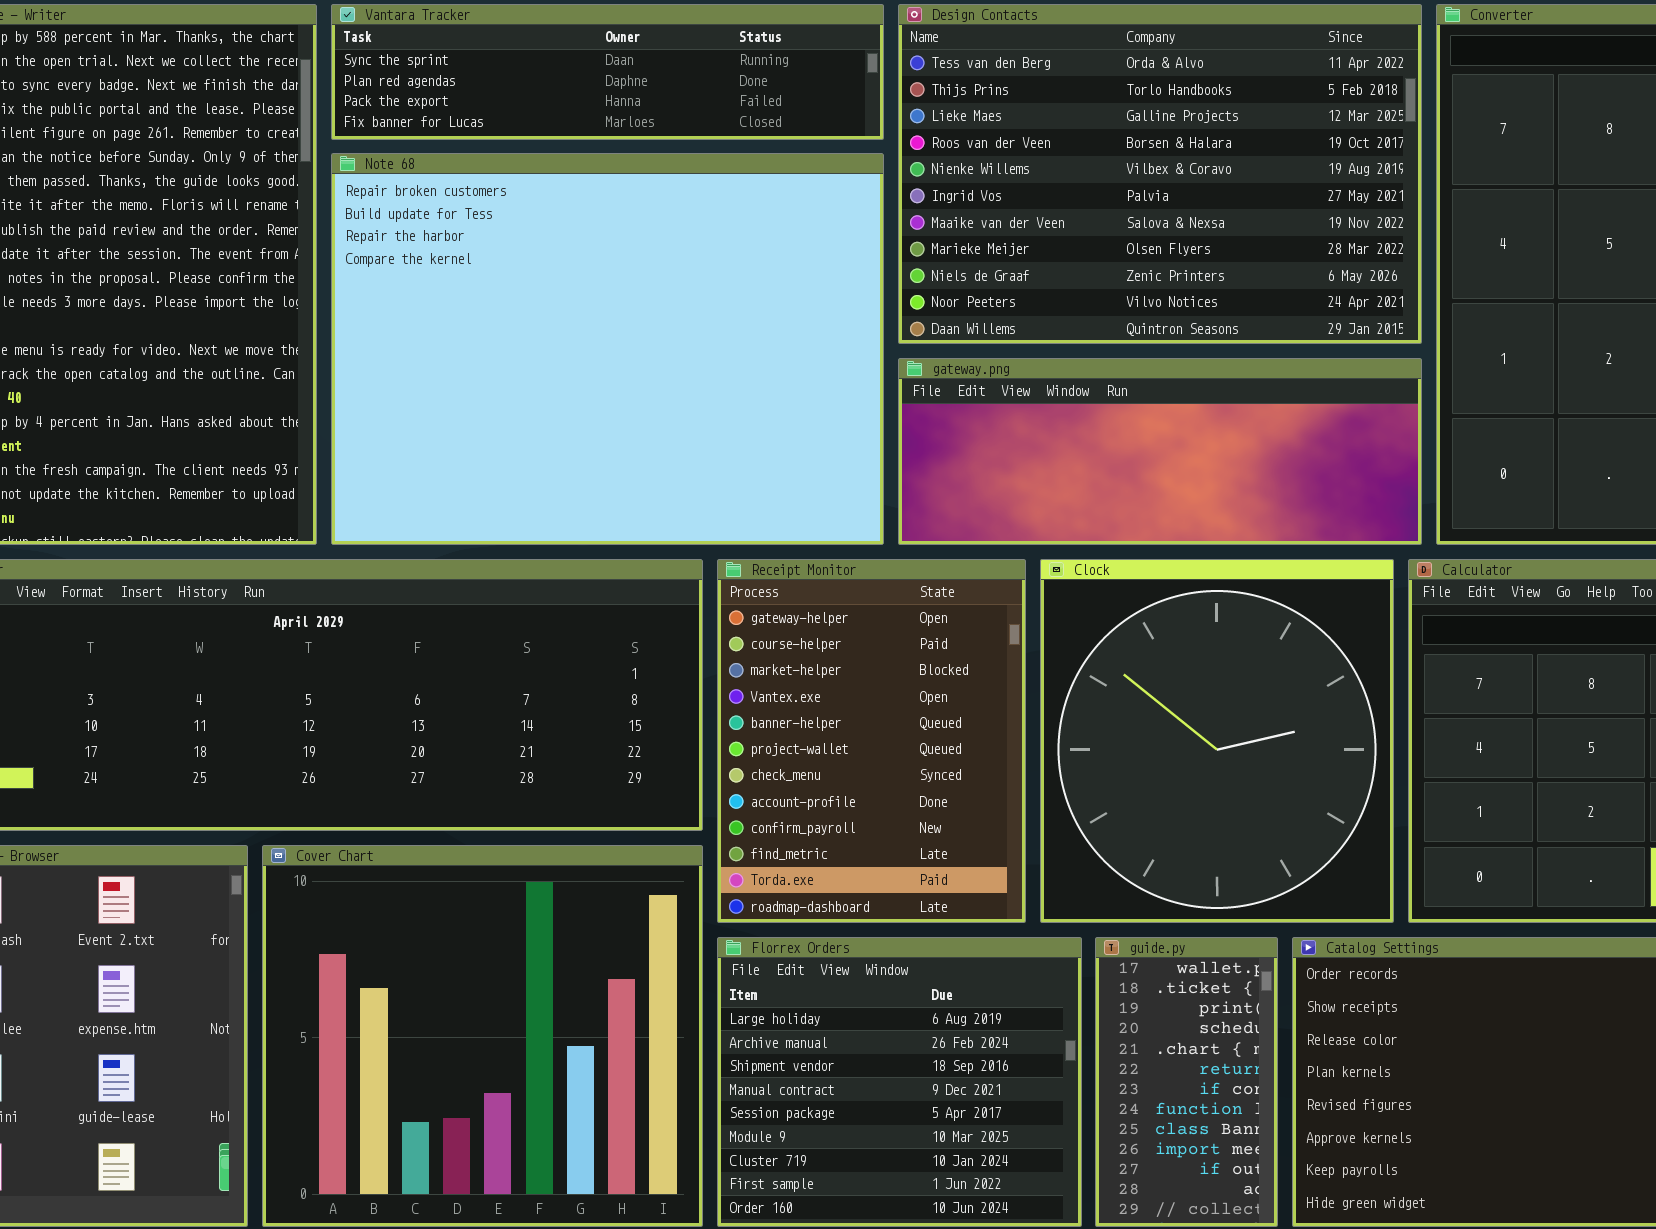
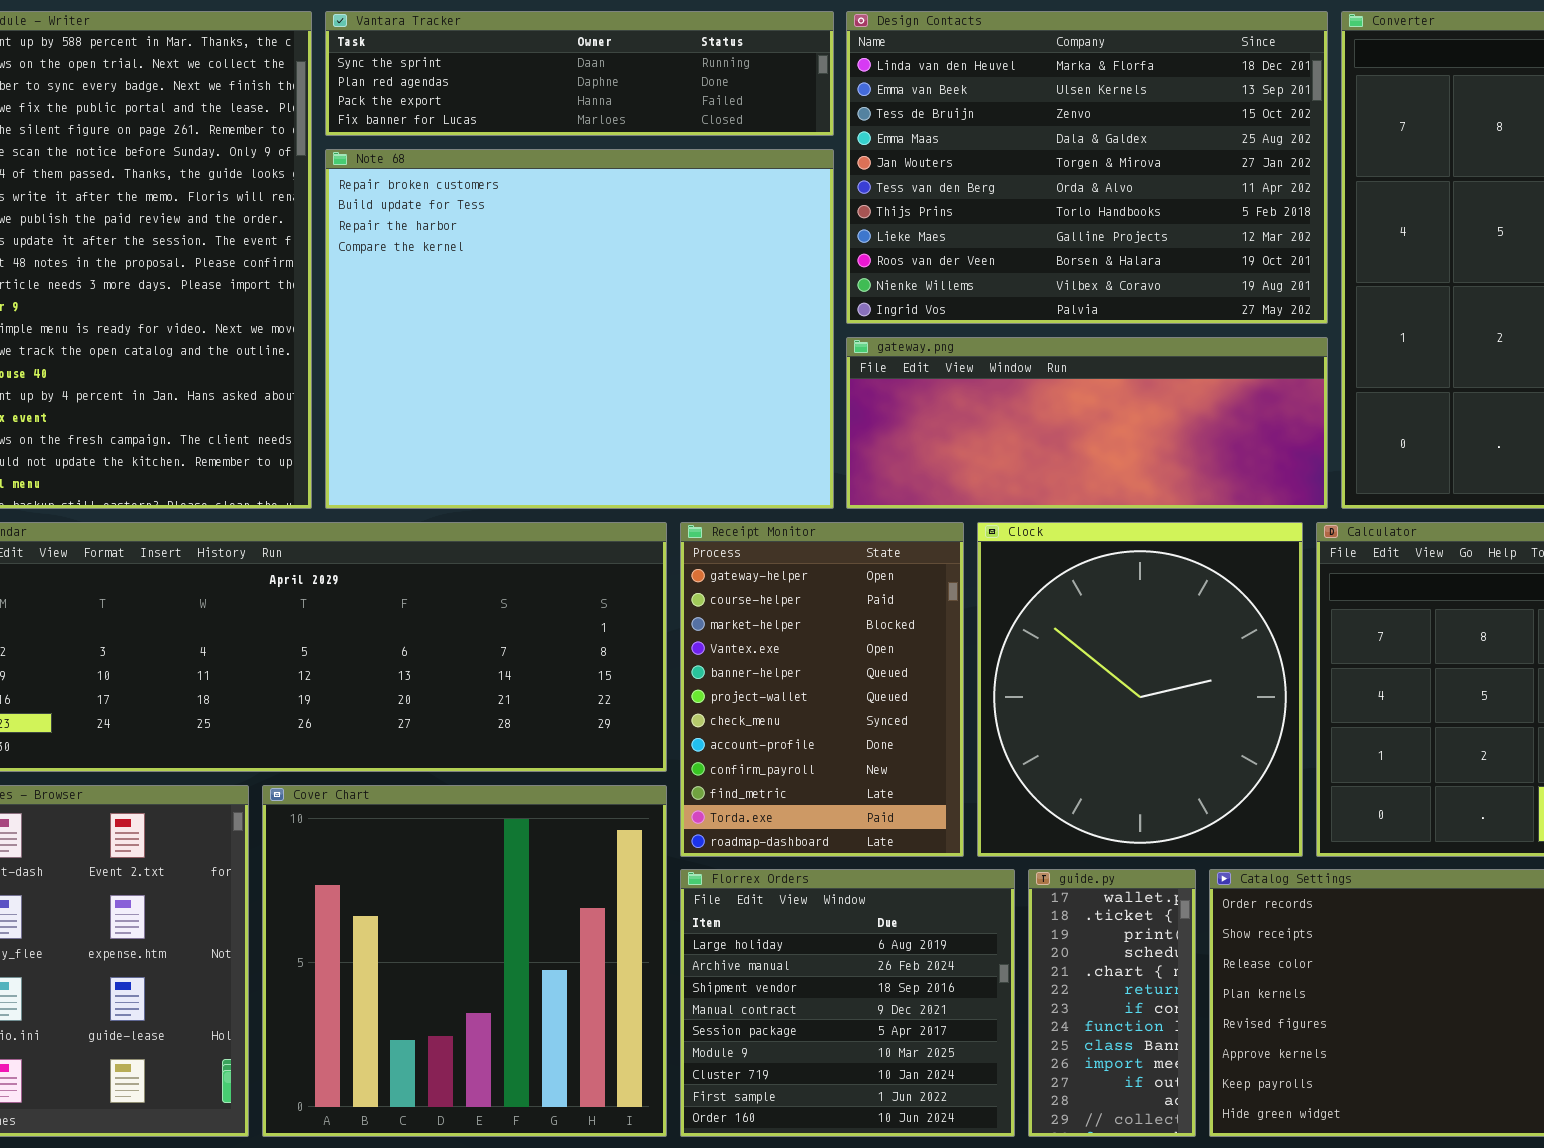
Design Contacts: [898,4,1422,344] -> [846,11,1328,324], scrolled up 5 rows

